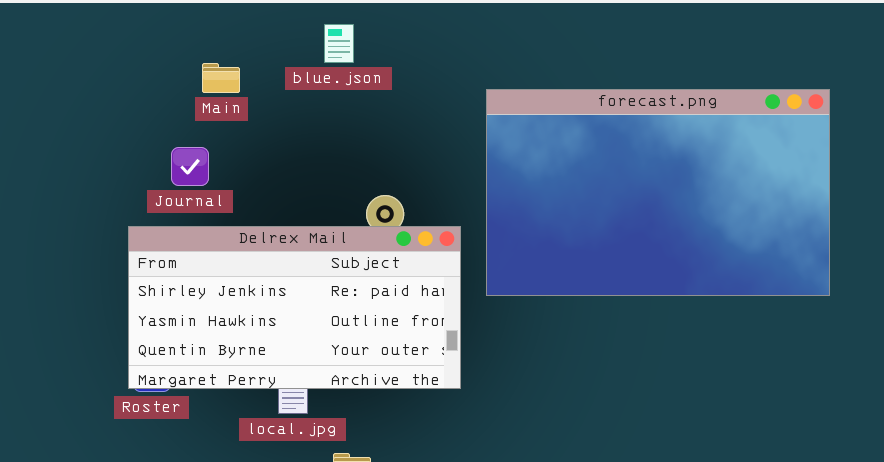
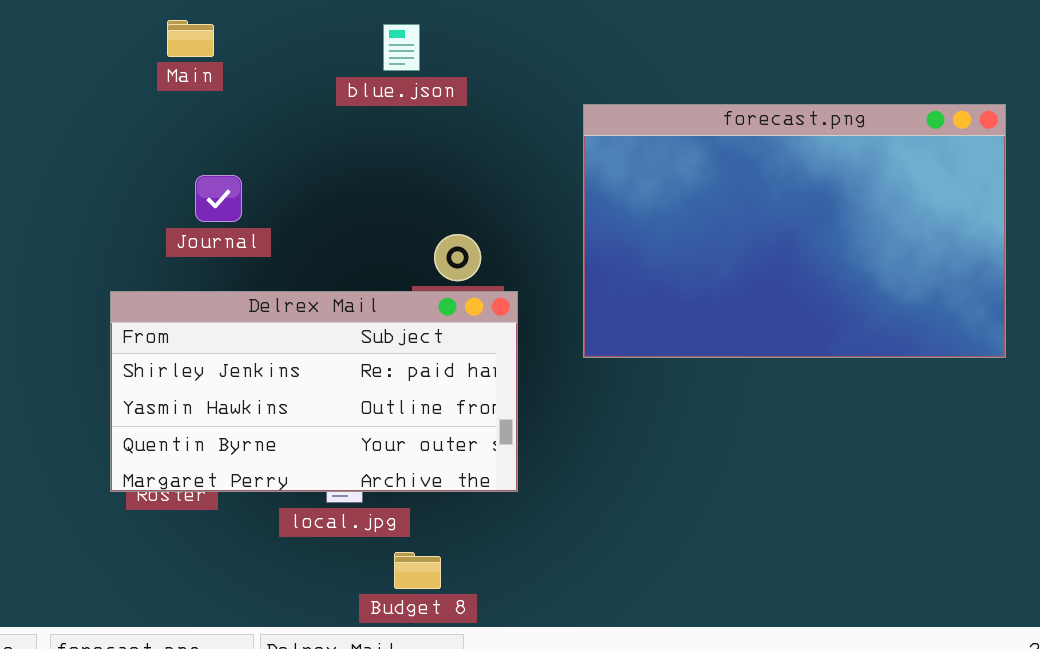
Main: [202,63,240,93] -> [167,20,214,57], moved
Delrex Mail: [128,226,461,389] -> [110,291,518,492], moved

